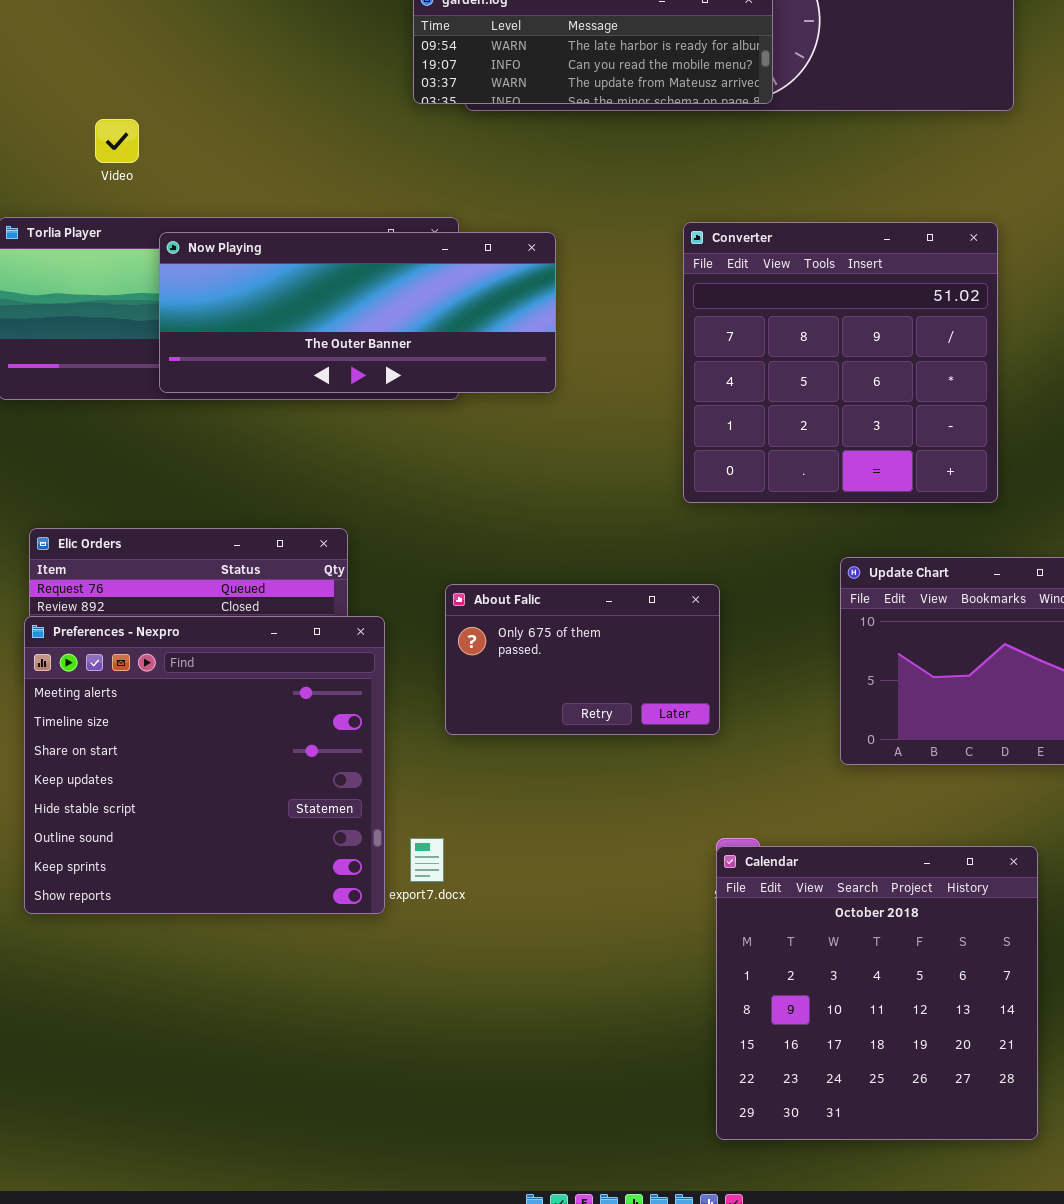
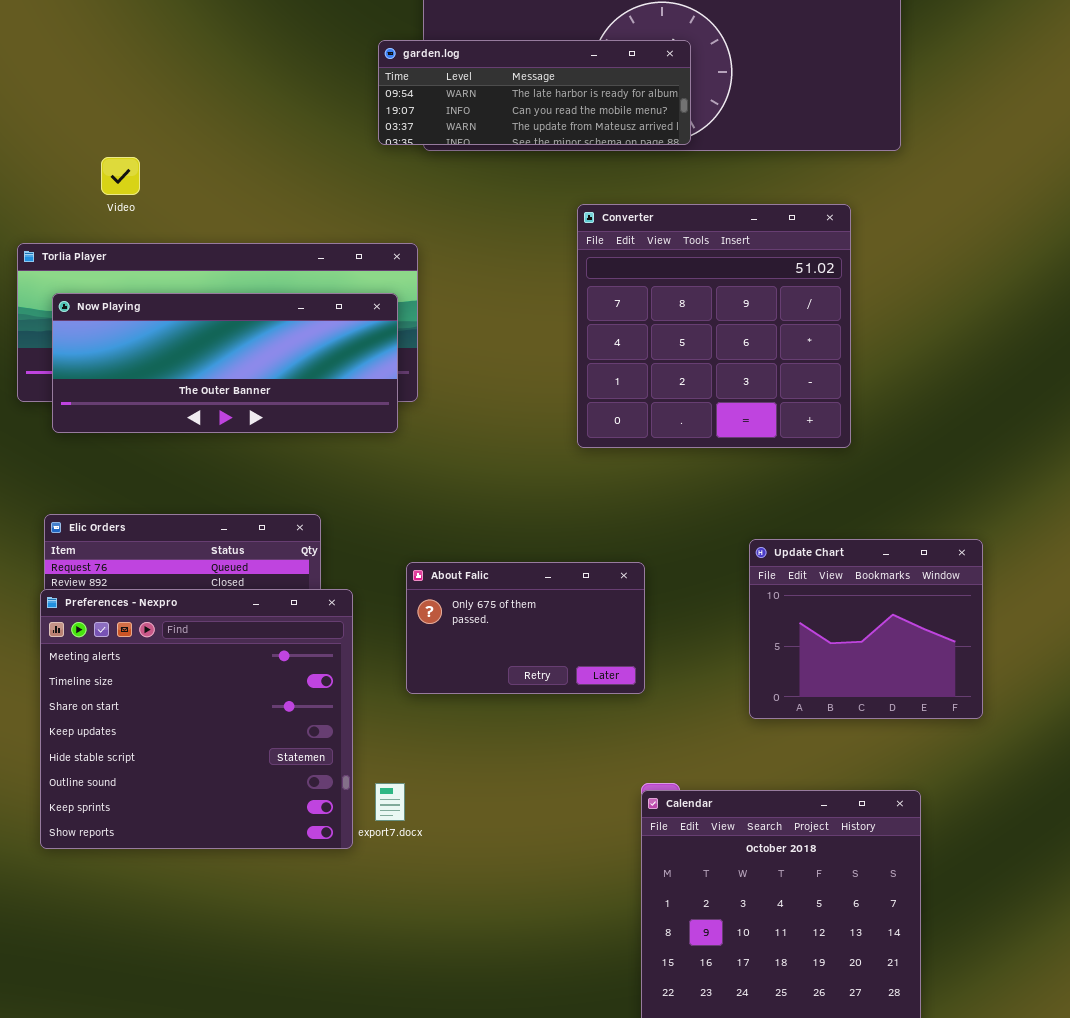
Converter: [683,222,998,503] -> [577,204,851,448], moved
Now Playing: [159,232,556,393] -> [52,293,398,433], moved

